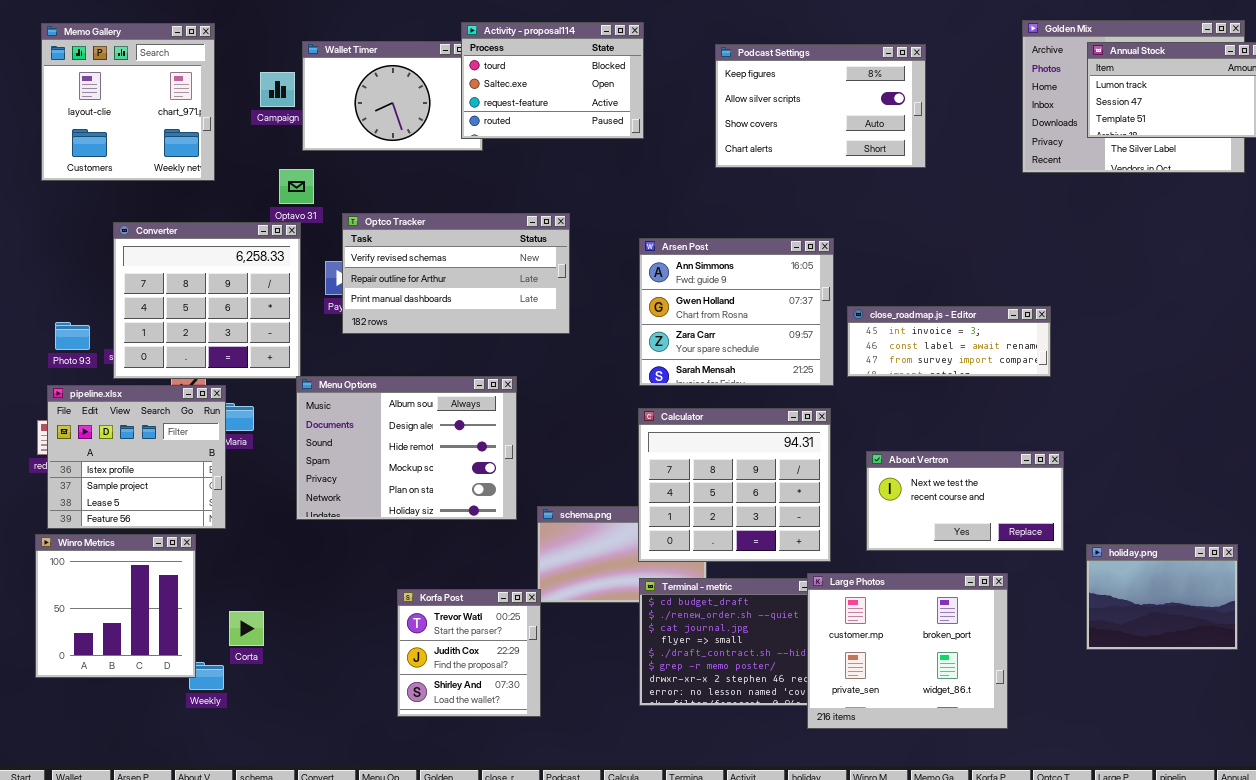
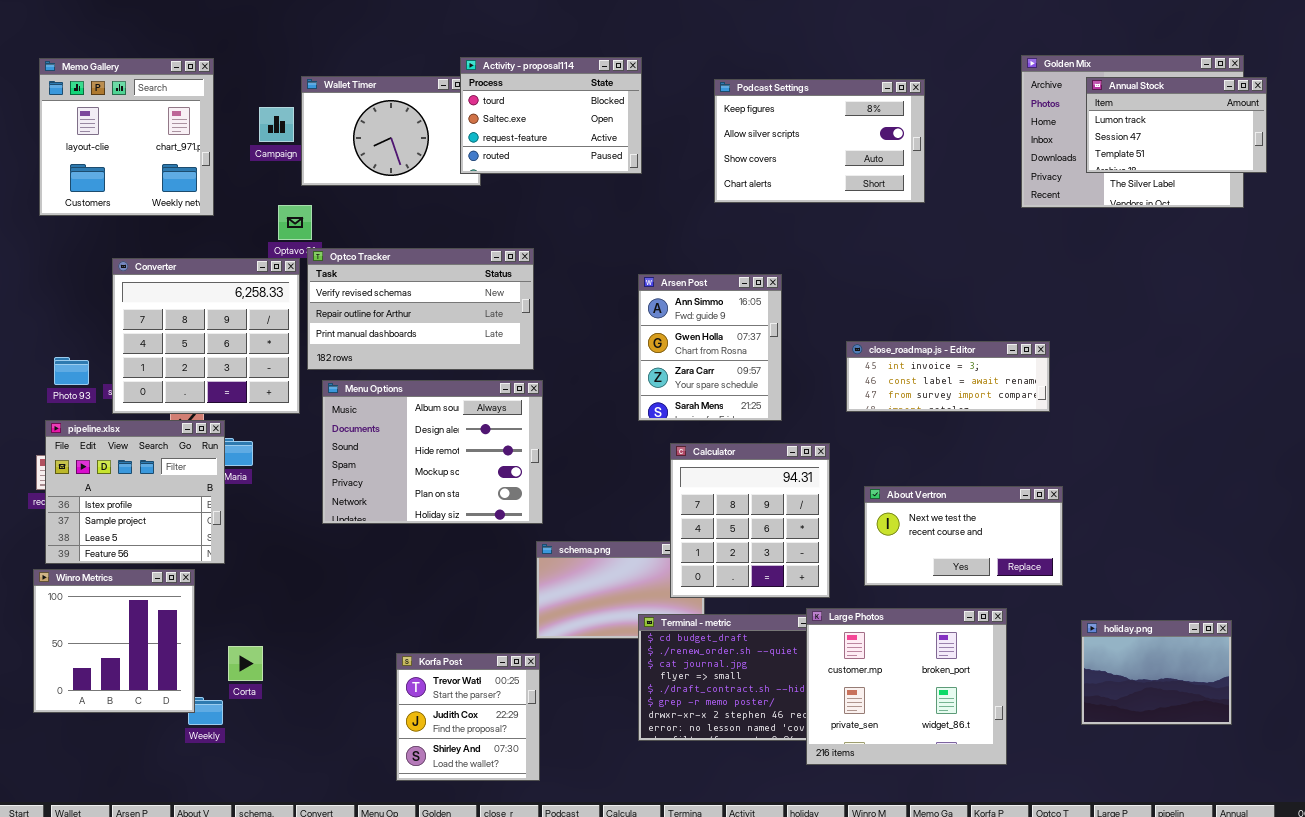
Optco Tracker: [342,213,570,334] -> [307,248,534,370], moved
Arsen Post: [639,238,834,386] -> [638,274,782,421], resized
Menu Options: [296,376,517,520] -> [322,380,543,524], moved
Calculator: [638,408,831,562] -> [670,443,830,598], resized
holiday.png: [1086,544,1238,650] -> [1081,620,1232,725], moved
Korfa Post: [397,589,541,717] -> [396,653,540,781], moved

